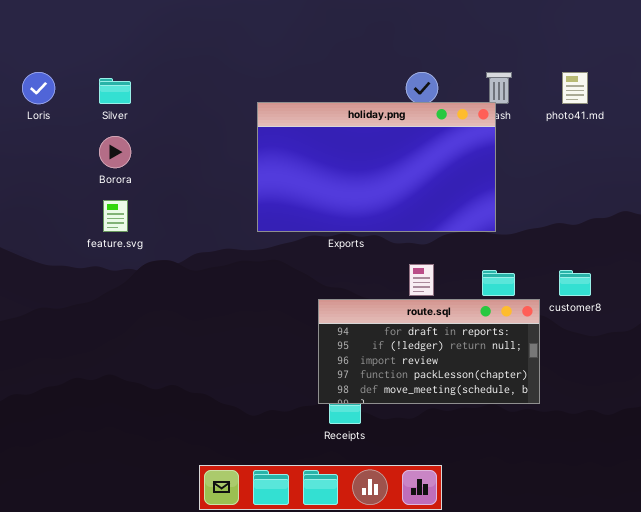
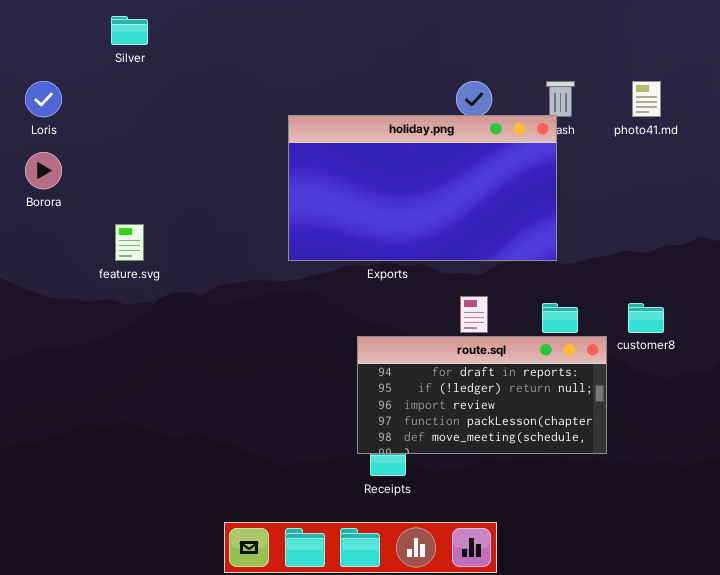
Silver: [99,78,131,104] -> [111,16,148,45], moved
Borora: [99,136,131,168] -> [25,152,62,189], moved

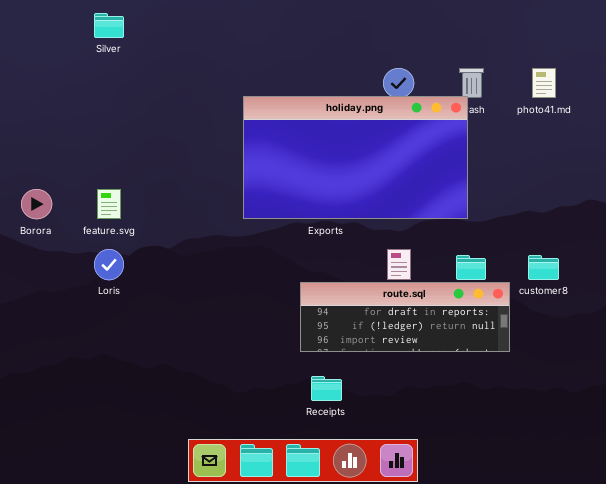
Loris: [25,81,62,117] -> [94,249,124,280], moved
Borora: [25,152,62,189] -> [21,189,52,219], moved
route.sql: [357,336,607,454] -> [300,282,510,352], resized

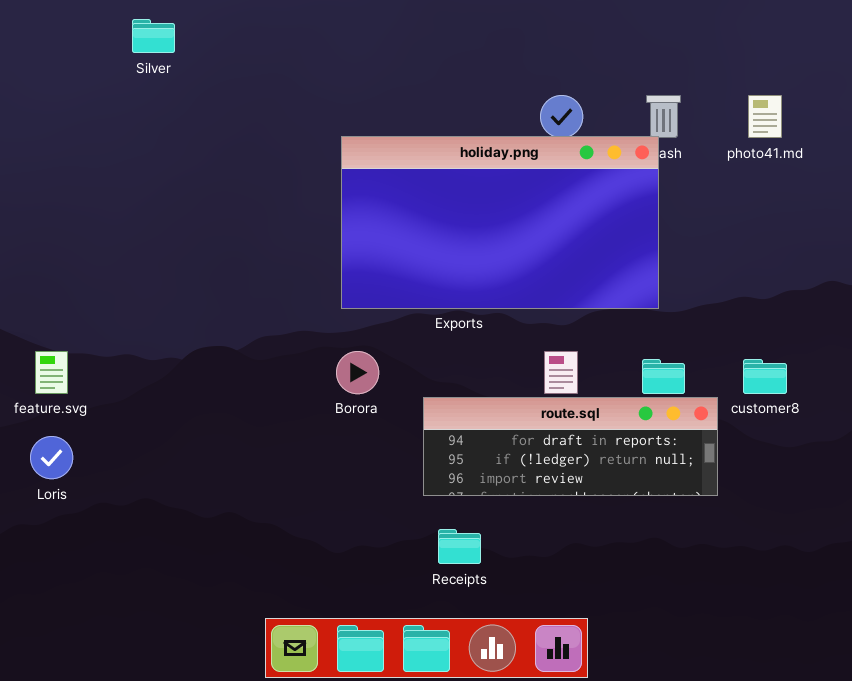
Borora: [21,189,52,219] -> [336,351,379,394], moved
feature.svg: [97,189,121,219] -> [35,351,68,394], moved
Loris: [94,249,124,280] -> [30,436,73,479], moved

